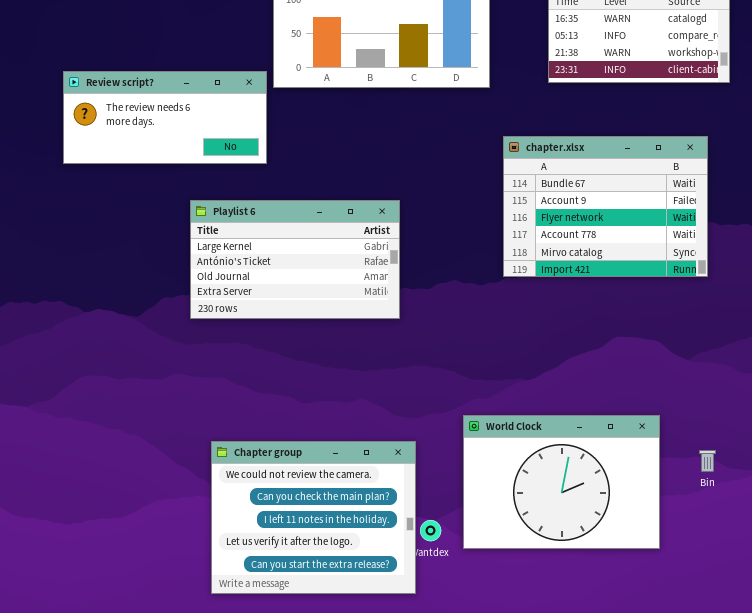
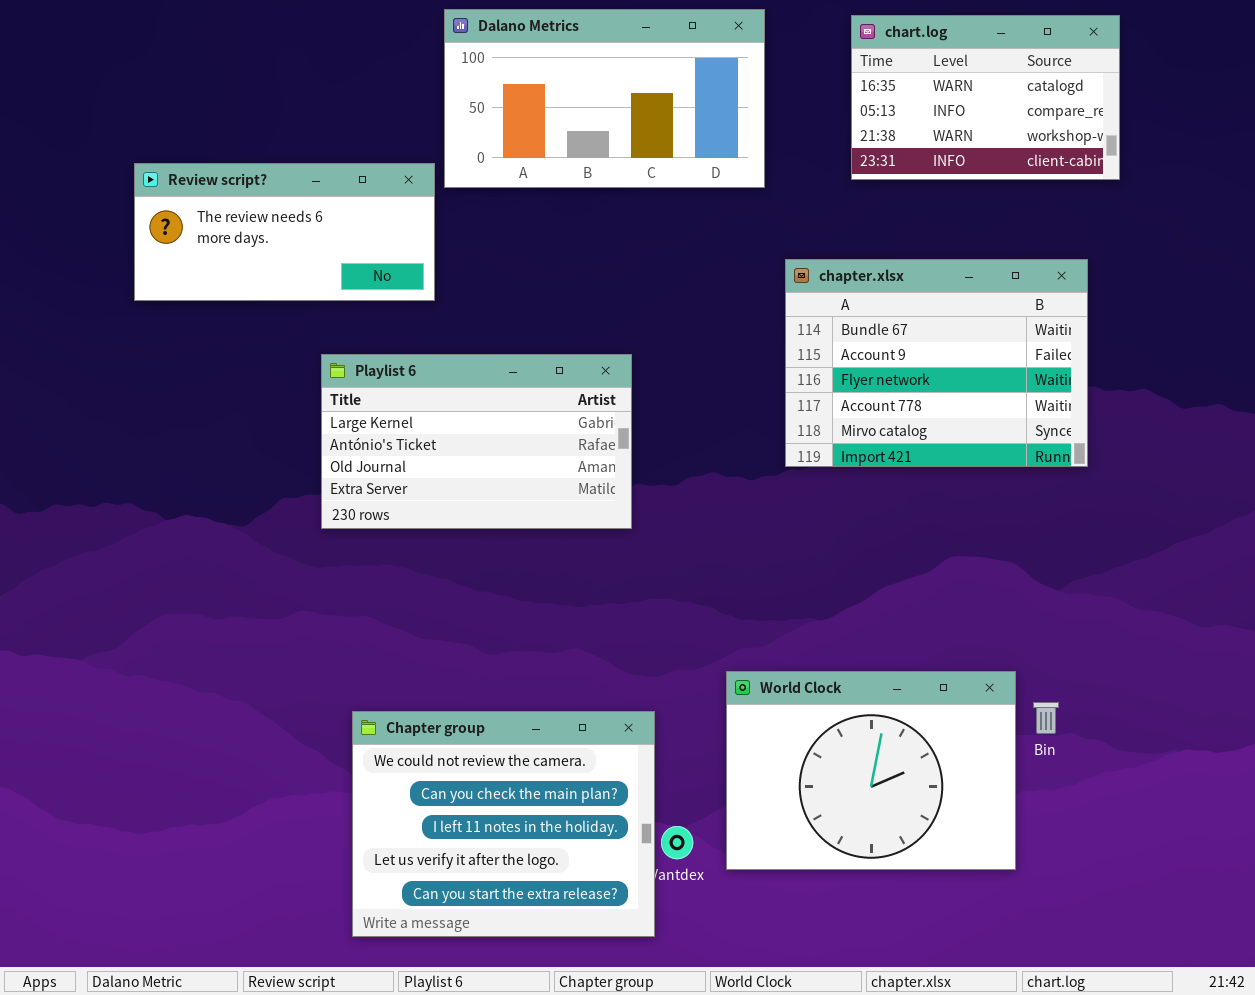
Bin: [699,450,716,472] -> [1033,702,1059,734], moved

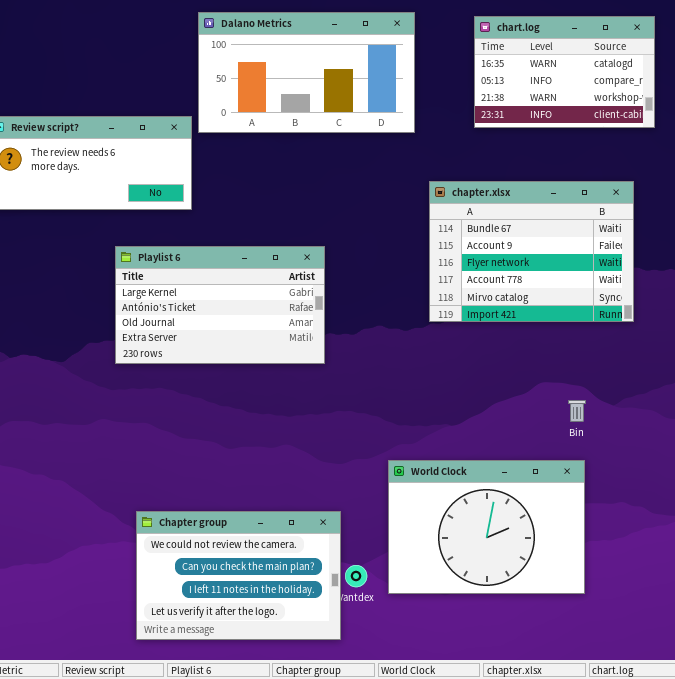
Bin: [1033,702,1059,734] -> [568,400,586,422], moved
Chapter group: [352,711,655,937] -> [136,511,341,640], resized

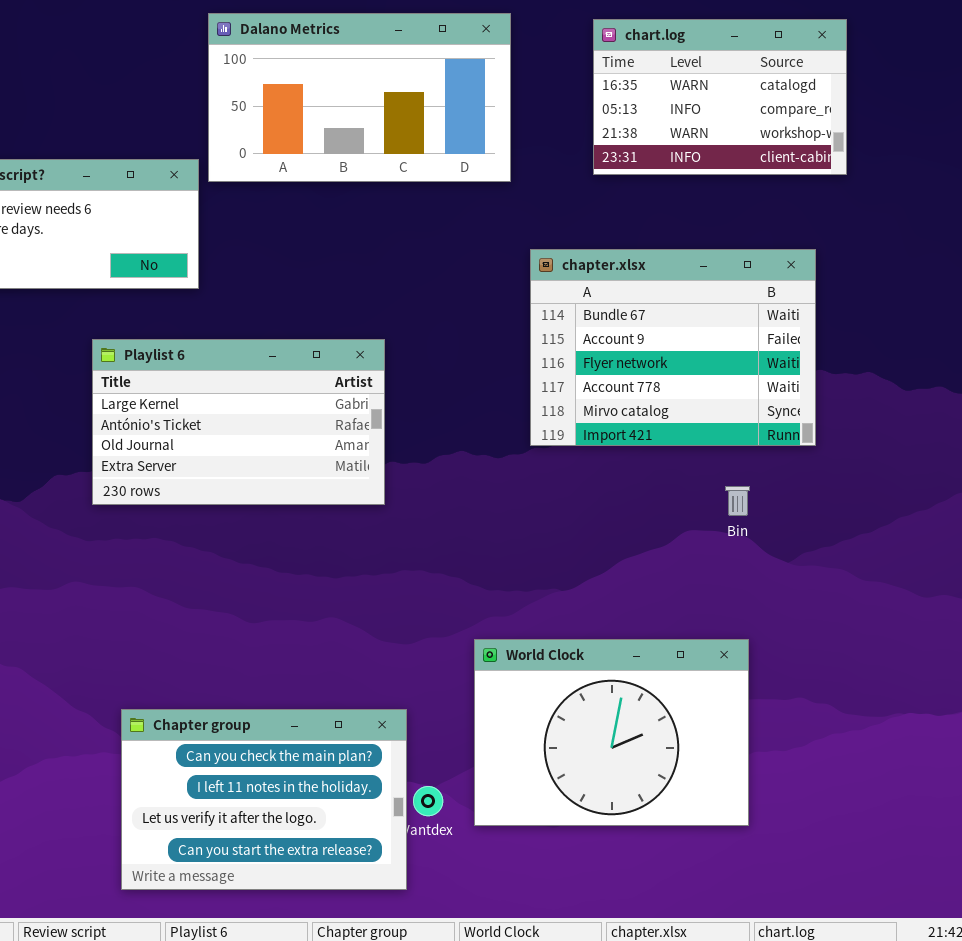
Bin: [568,400,586,422] -> [725,486,750,516], moved
Chapter group: [136,511,341,640] -> [121,709,407,890], scrolled down 1 row

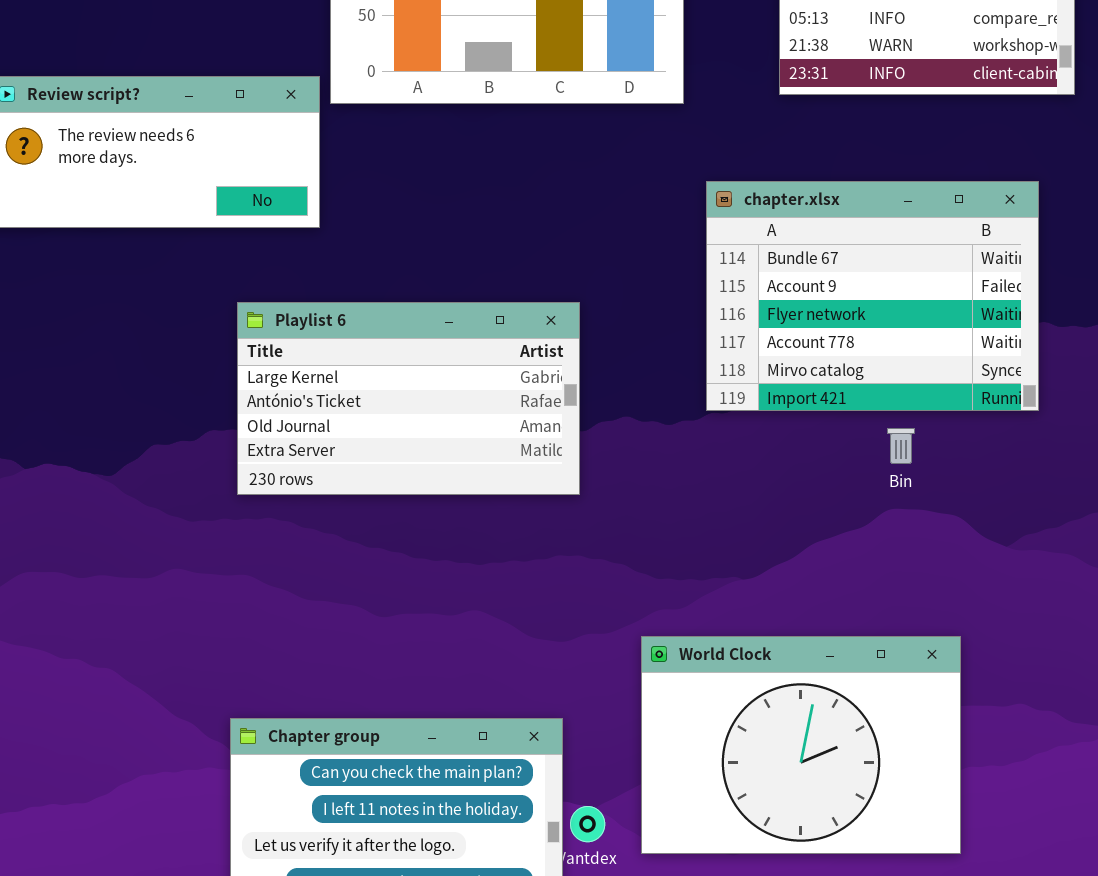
Playlist 6: [92,339,385,505] -> [237,302,580,495], moved
Bin: [725,486,750,516] -> [887,428,915,464], moved

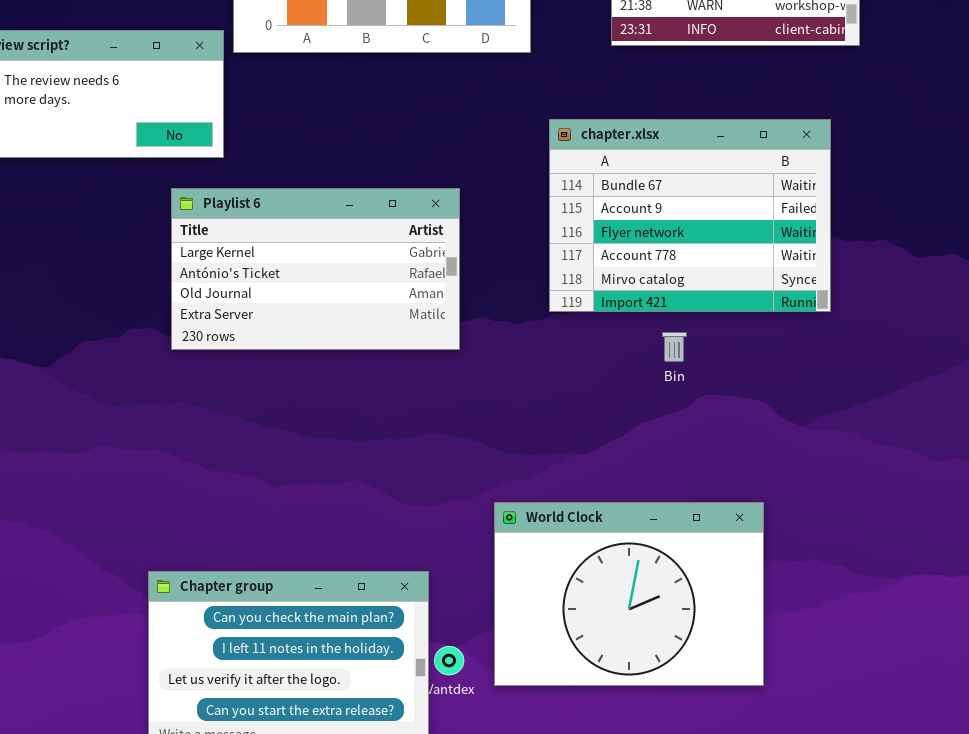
Playlist 6: [237,302,580,495] -> [171,188,460,350], moved
Bin: [887,428,915,464] -> [662,332,687,362], moved

